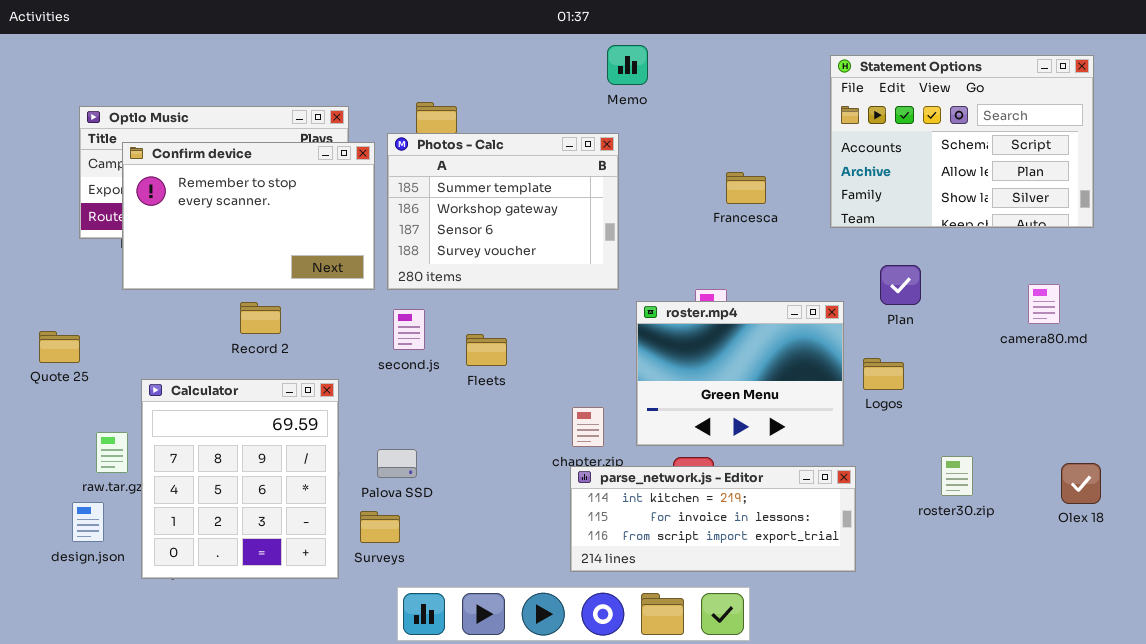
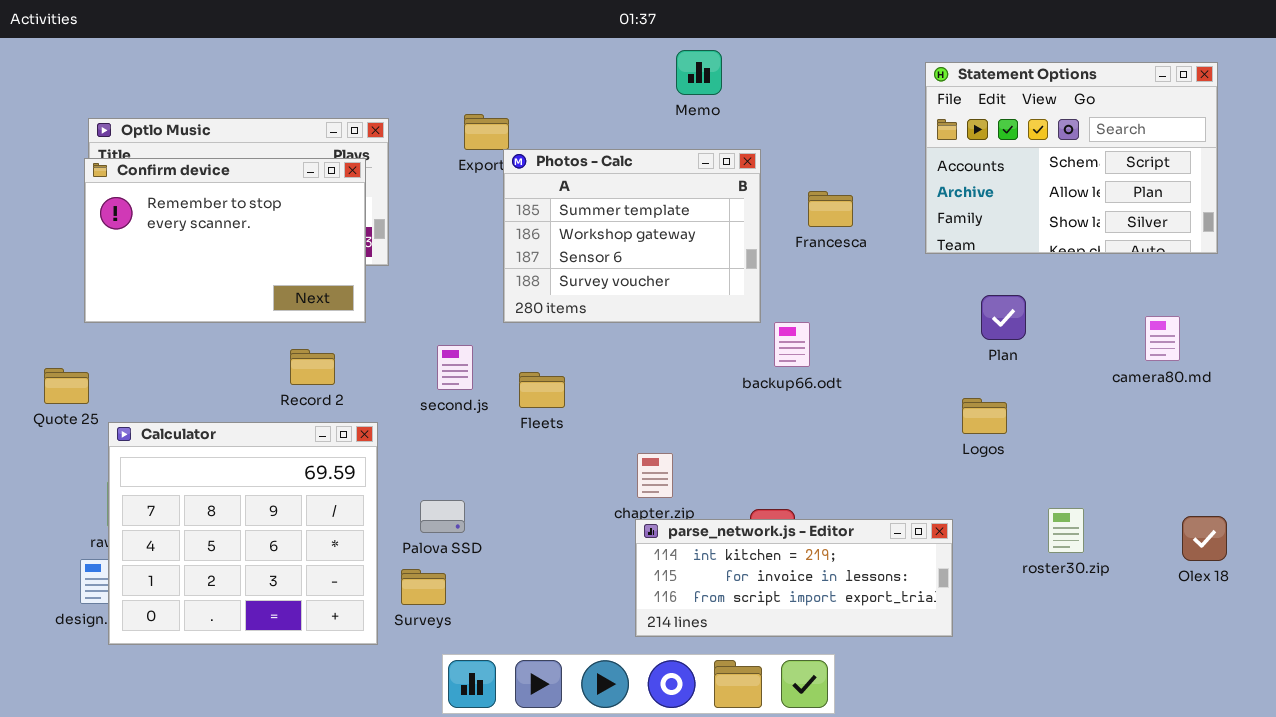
Photos - Calc: [387,133,619,290] -> [503,149,761,323], moved
Confirm device: [122,142,375,290] -> [84,158,366,323], moved
roster.mp4: [636,301,844,446] -> none, closed
Record 2: [240,302,281,334] -> [290,349,335,385], moved
Calculator: [141,379,339,579] -> [108,422,378,645], resized

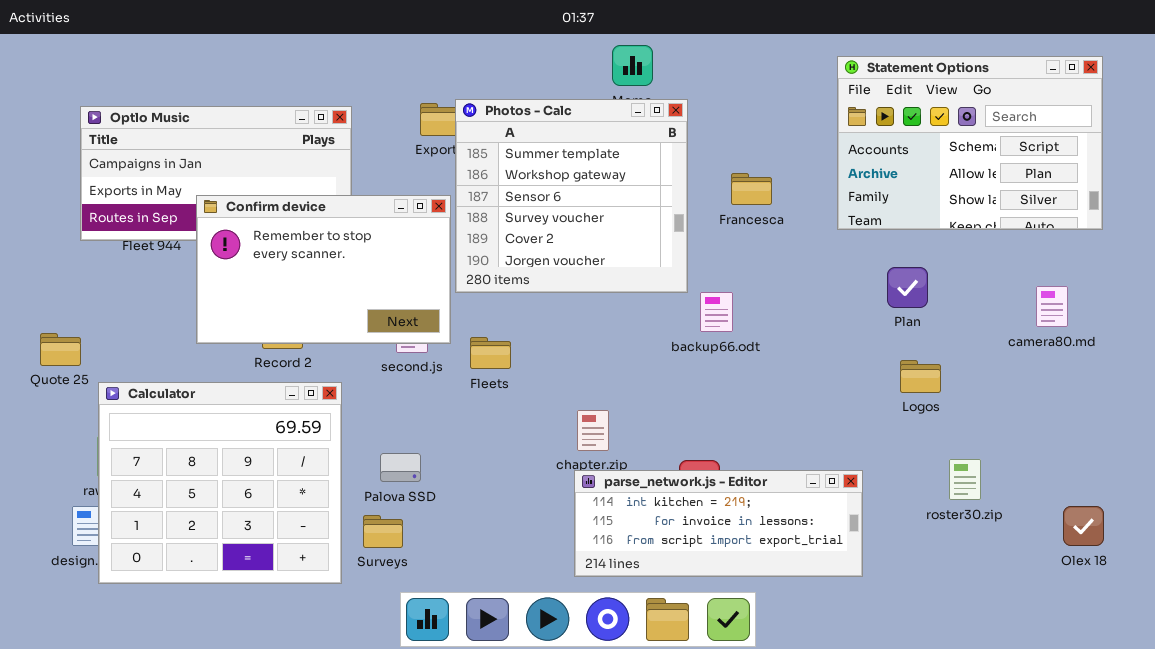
Photos - Calc: [503,149,761,323] -> [455,99,688,293], resized
Confirm device: [84,158,366,323] -> [196,195,451,344], moved
Logos: [962,398,1007,434] -> [900,360,941,393], moved
Olex 18: [1182,516,1227,561] -> [1063,506,1104,546], moved

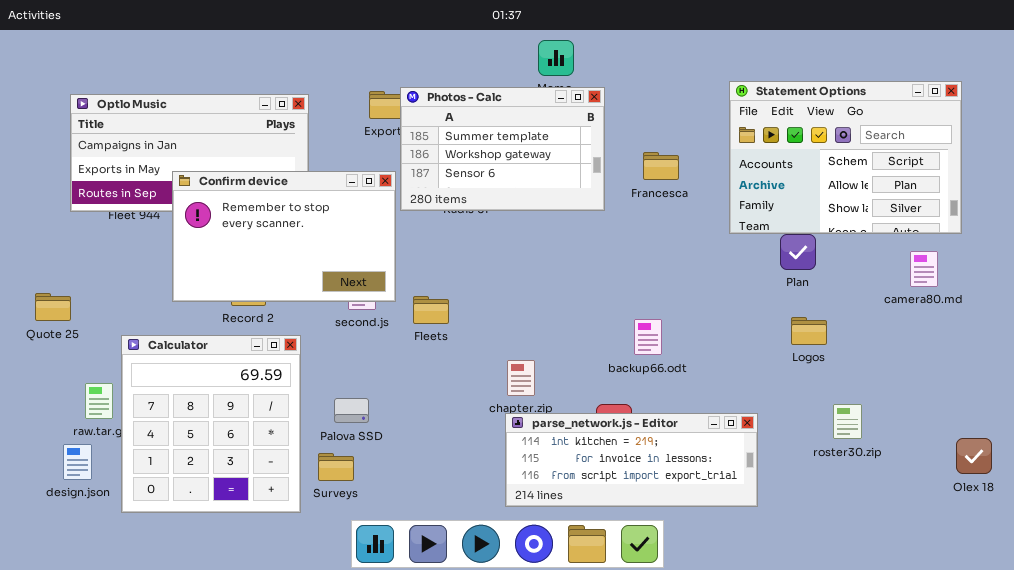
Statement Options: [837,56,1103,230] -> [729,81,962,234], moved
Photos - Calc: [455,99,688,293] -> [400,87,605,211], resized
backup66.odt: [700,292,733,332] -> [634,319,662,355], moved
Calculator: [98,382,342,584] -> [121,335,301,513], resized
Olex 18: [1063,506,1104,546] -> [956,438,992,474], moved

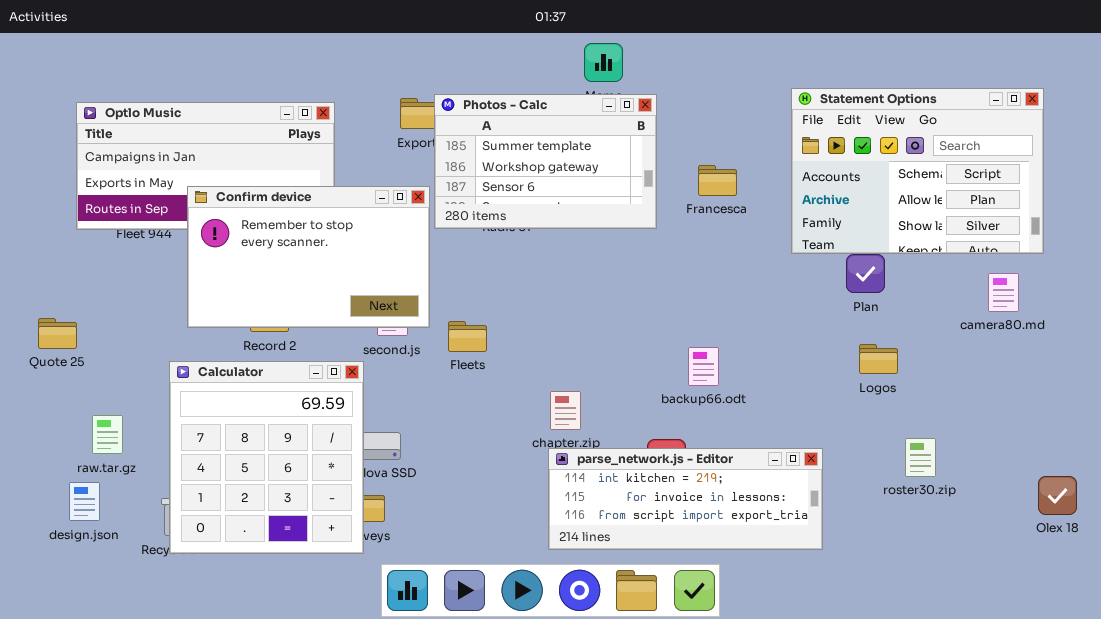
Calculator: [121,335,301,513] -> [169,361,364,554], moved

